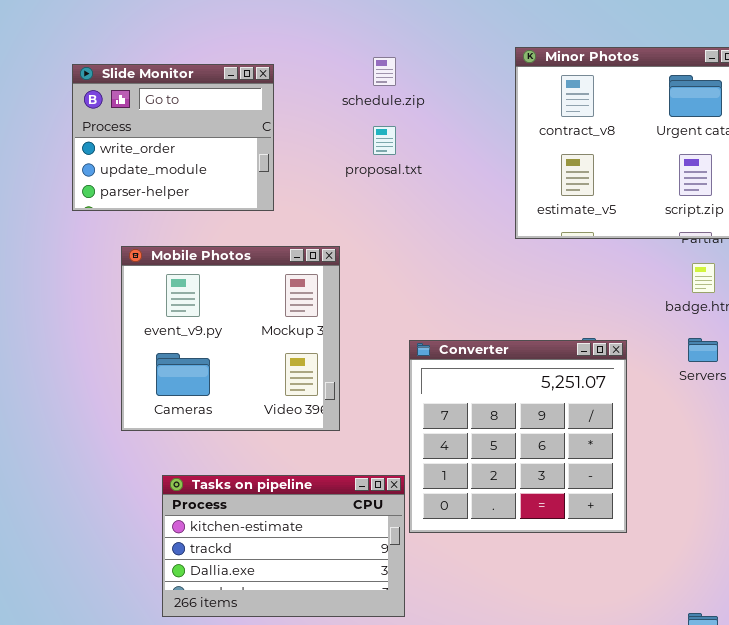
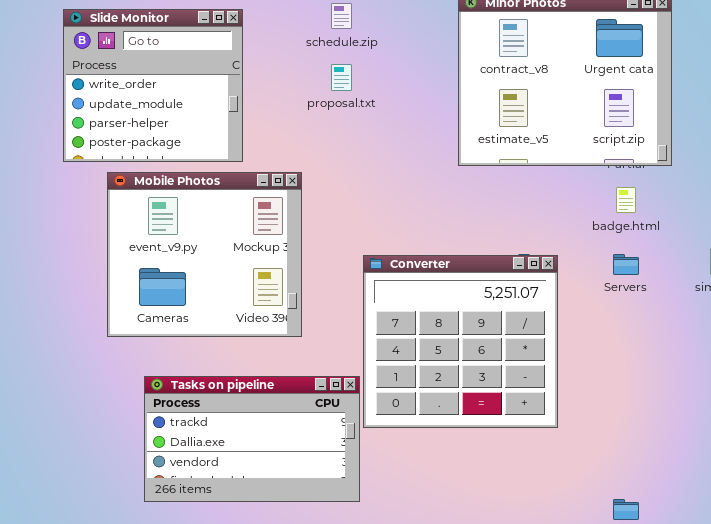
Slide Monitor: [72,64,274,211] -> [63,9,243,162], resized
Tasks on pipeline: [162,475,405,617] -> [144,376,360,502], scrolled down 1 row

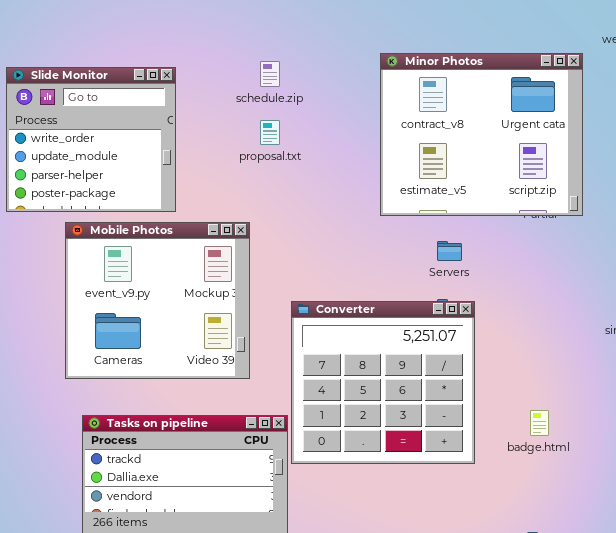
Mobile Photos: [107,172,302,337] -> [65,222,250,379], moved
badge.html: [616,187,636,213] -> [530,410,549,436], moved
Servers: [613,254,639,275] -> [437,241,462,261], moved

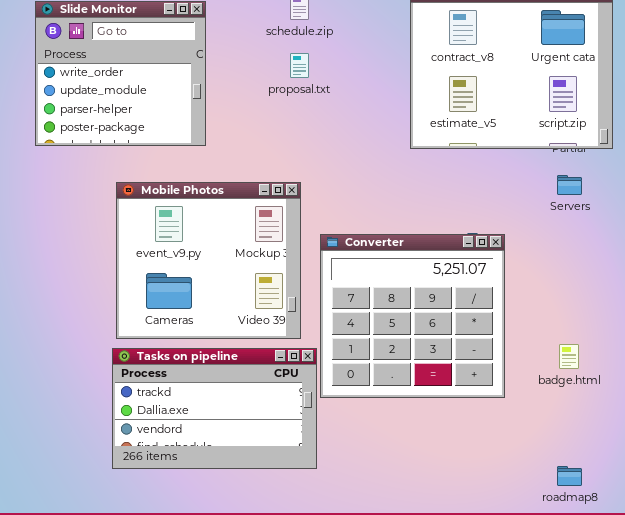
Mobile Photos: [65,222,250,379] -> [116,182,301,339], moved
Servers: [437,241,462,261] -> [557,175,582,195], moved

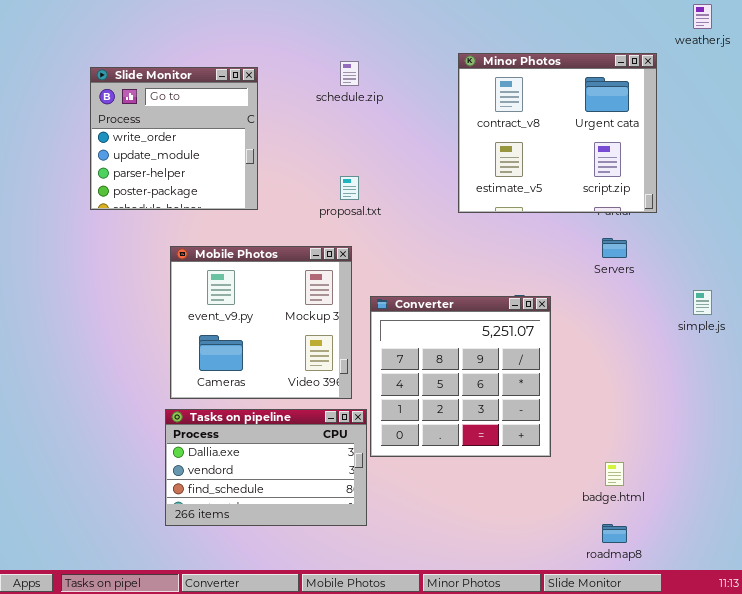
proposal.txt: [290,53,309,78] -> [340,176,359,200], moved
badge.html: [559,344,579,369] -> [605,462,624,486], moved
Tasks on pipeline: [112,348,317,469] -> [165,409,367,526], scrolled down 1 row

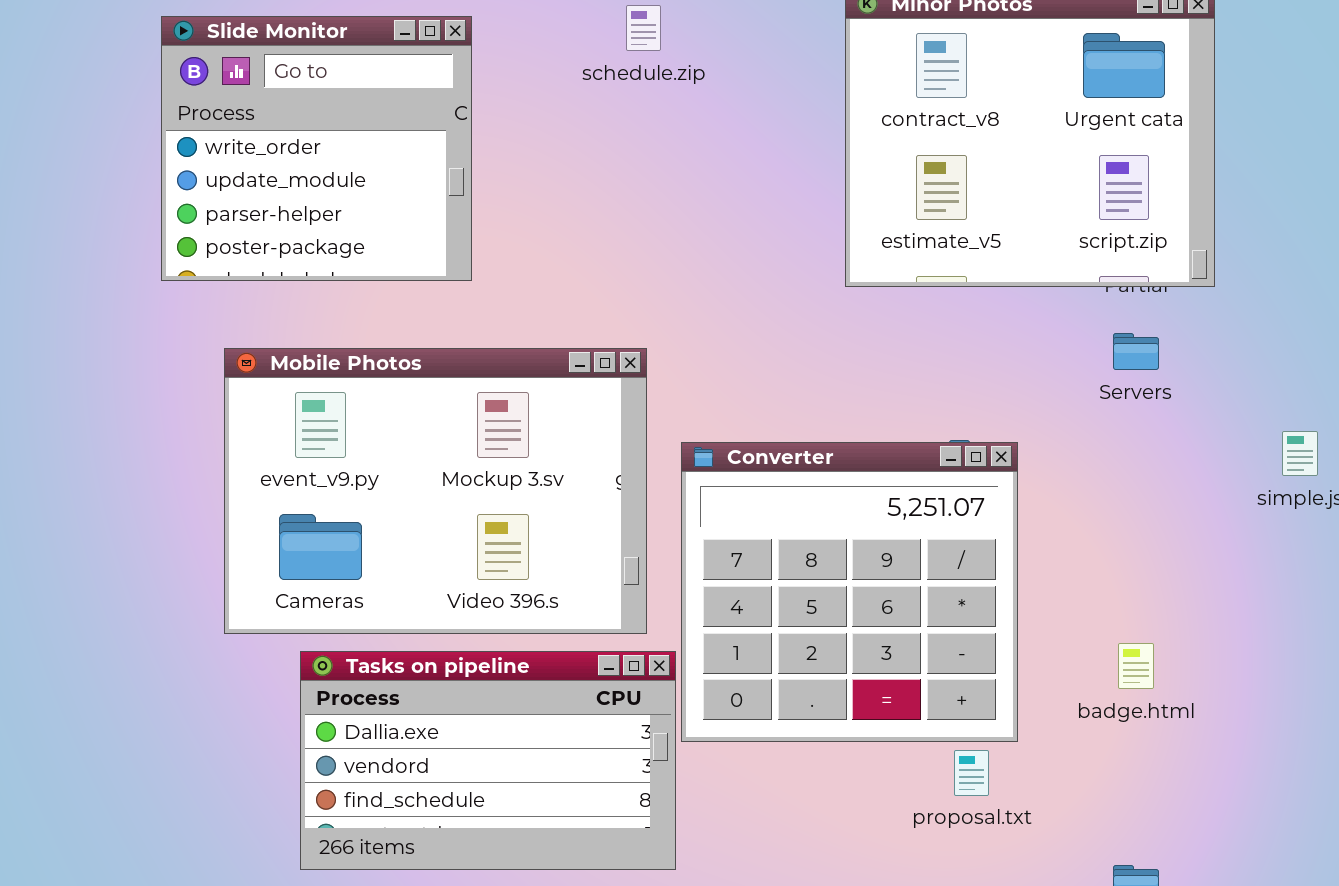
proposal.txt: [340,176,359,200] -> [954,750,989,796], moved
Mobile Photos: [170,246,352,399] -> [224,348,647,634], resized
badge.html: [605,462,624,486] -> [1118,643,1154,689], moved

